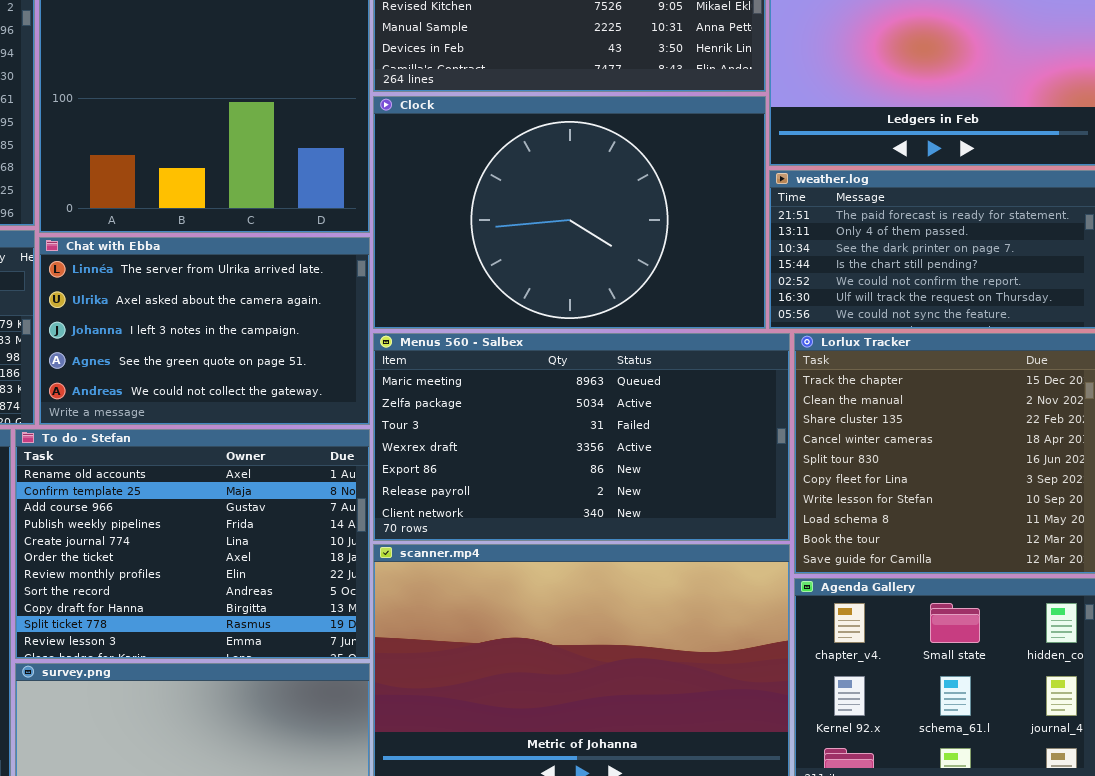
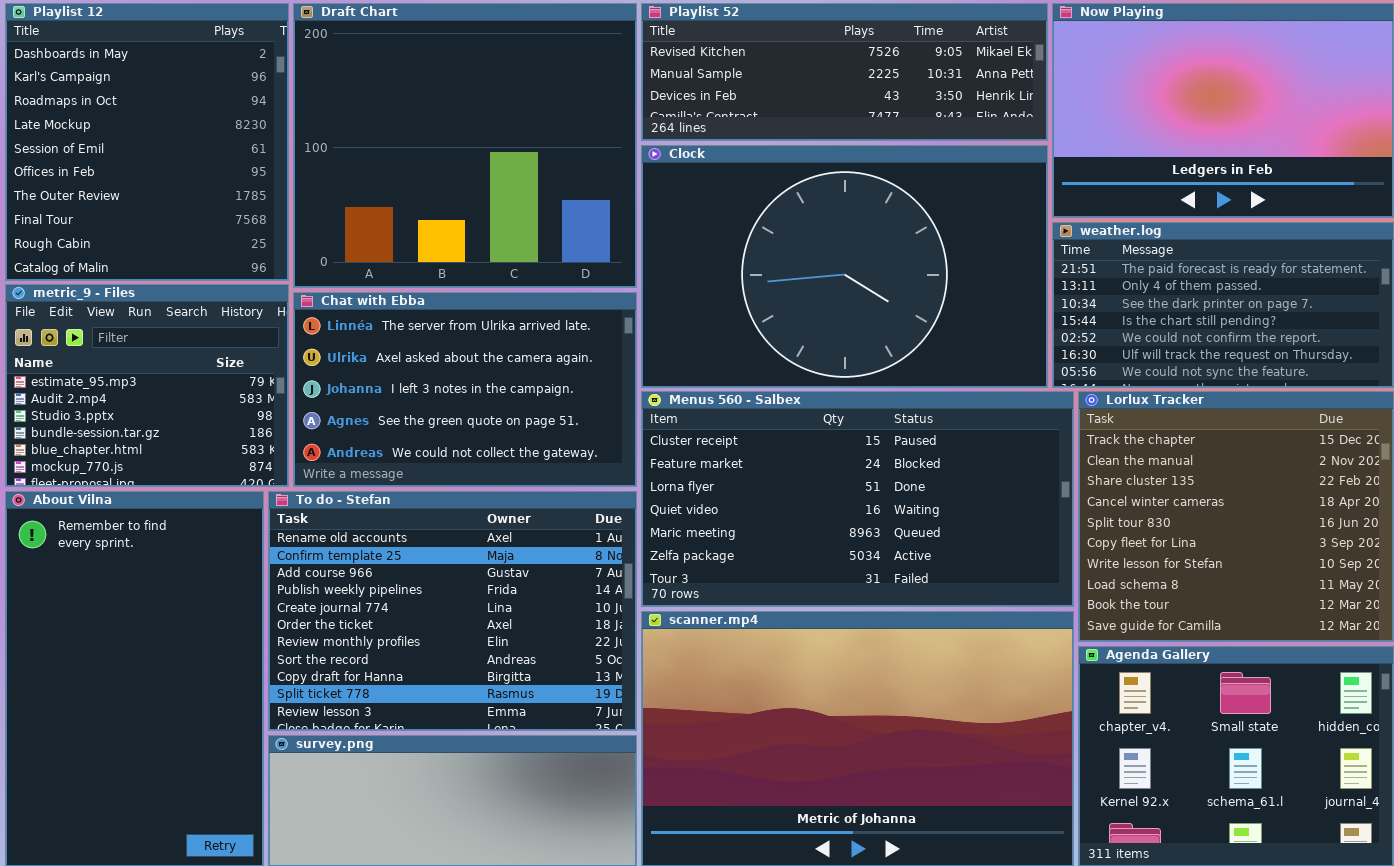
Menus 560 - Salbex: [373,333,790,541] -> [641,391,1074,607], scrolled up 4 rows

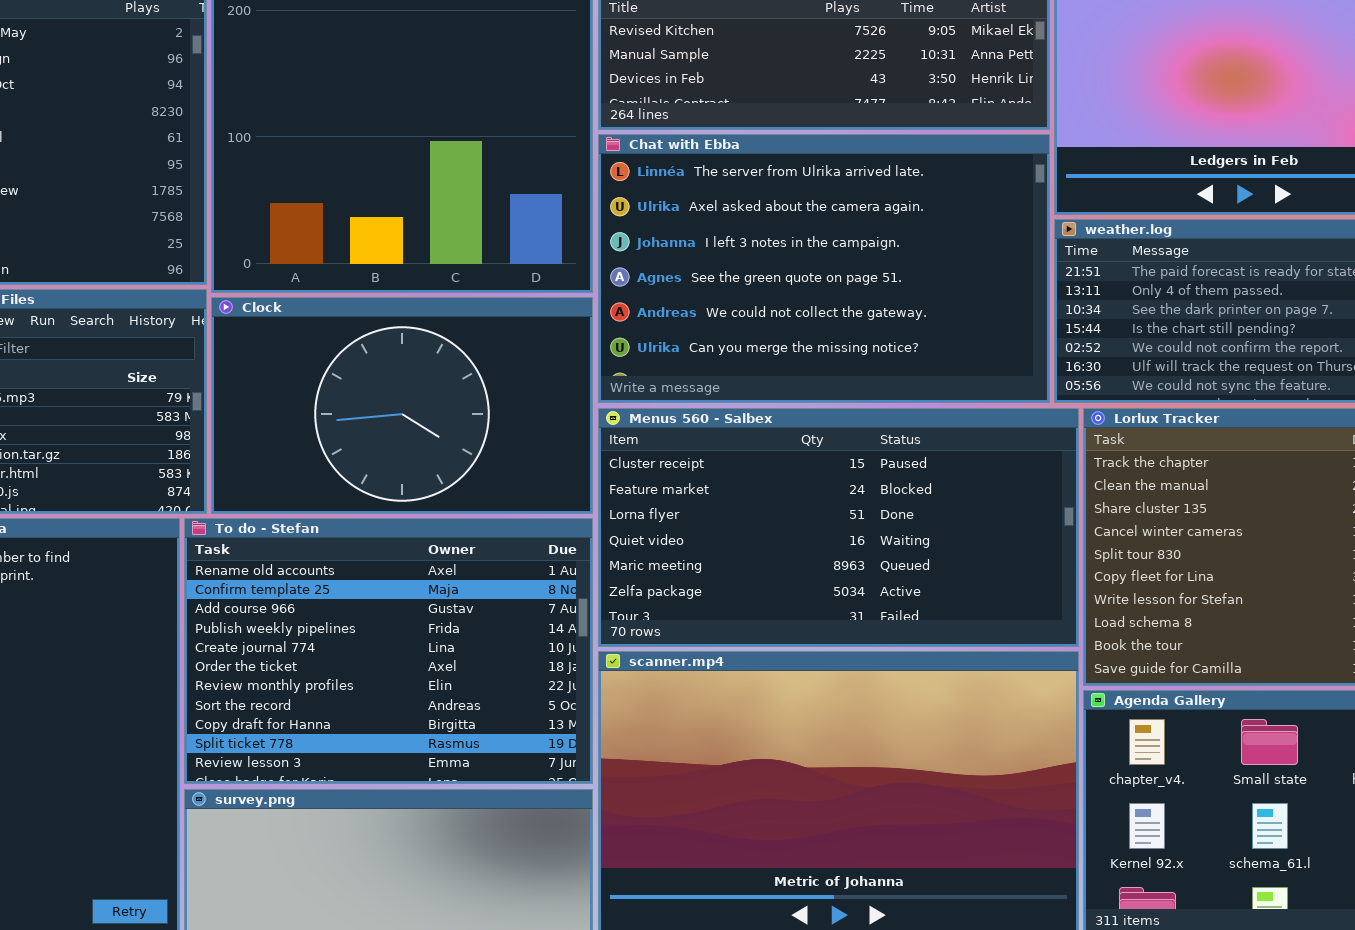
Clock: [641,145,1048,388] -> [211,297,593,514], moved, resized
Chat with Ebba: [293,292,637,487] -> [598,134,1050,403], moved, resized

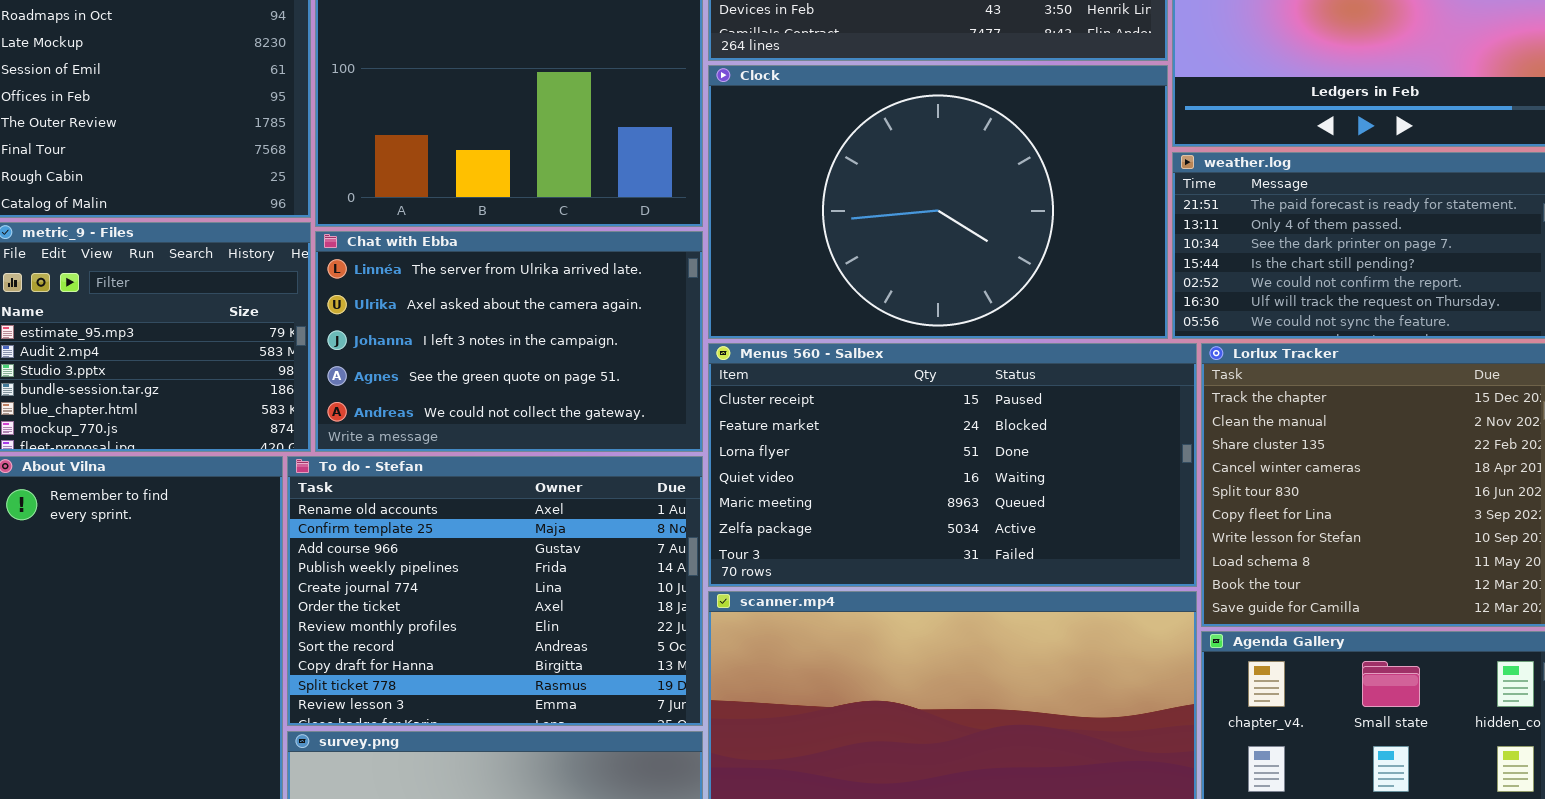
Chat with Ebba: [598,134,1050,403] -> [315,231,703,452], moved, resized
Clock: [211,297,593,514] -> [708,65,1168,339], moved, resized

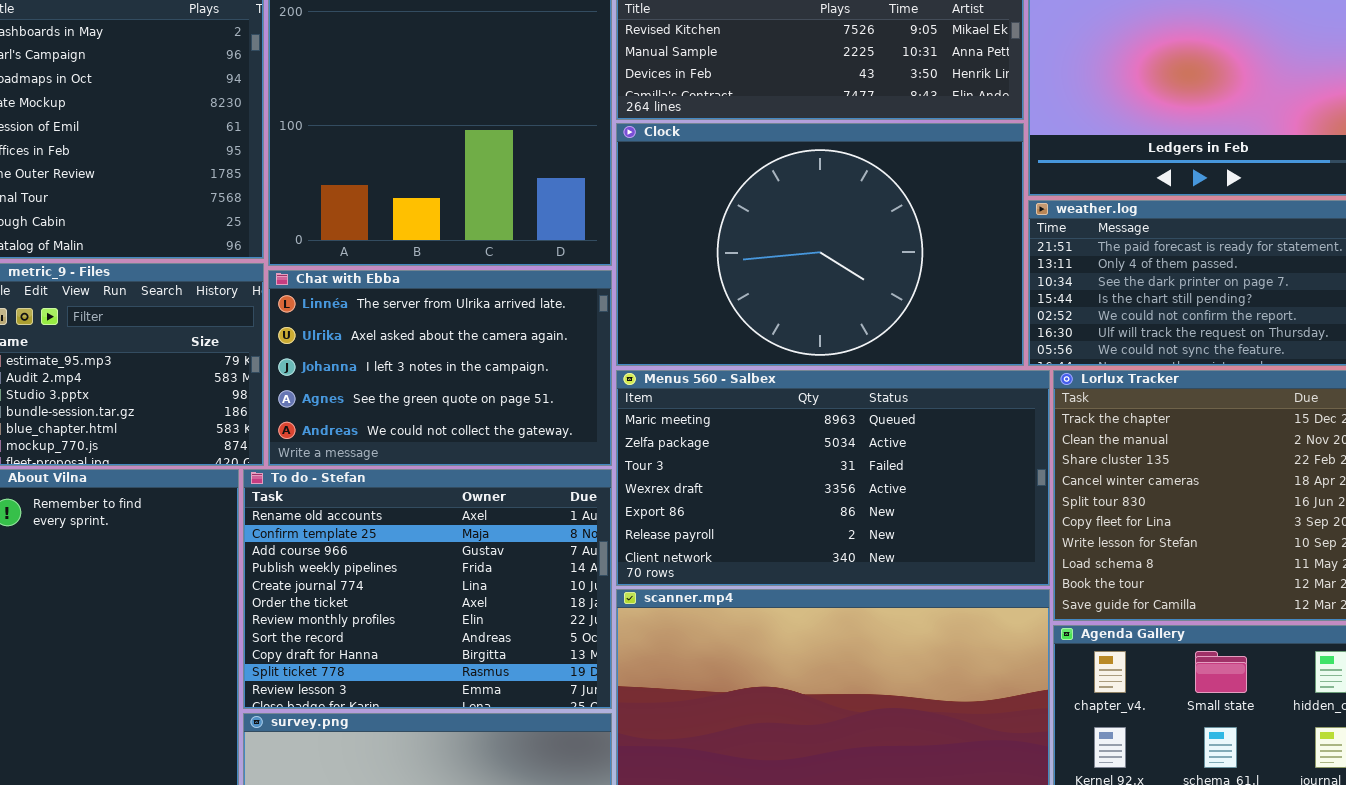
Menus 560 - Salbex: [708,343,1197,587] -> [616,370,1050,586], scrolled down 4 rows

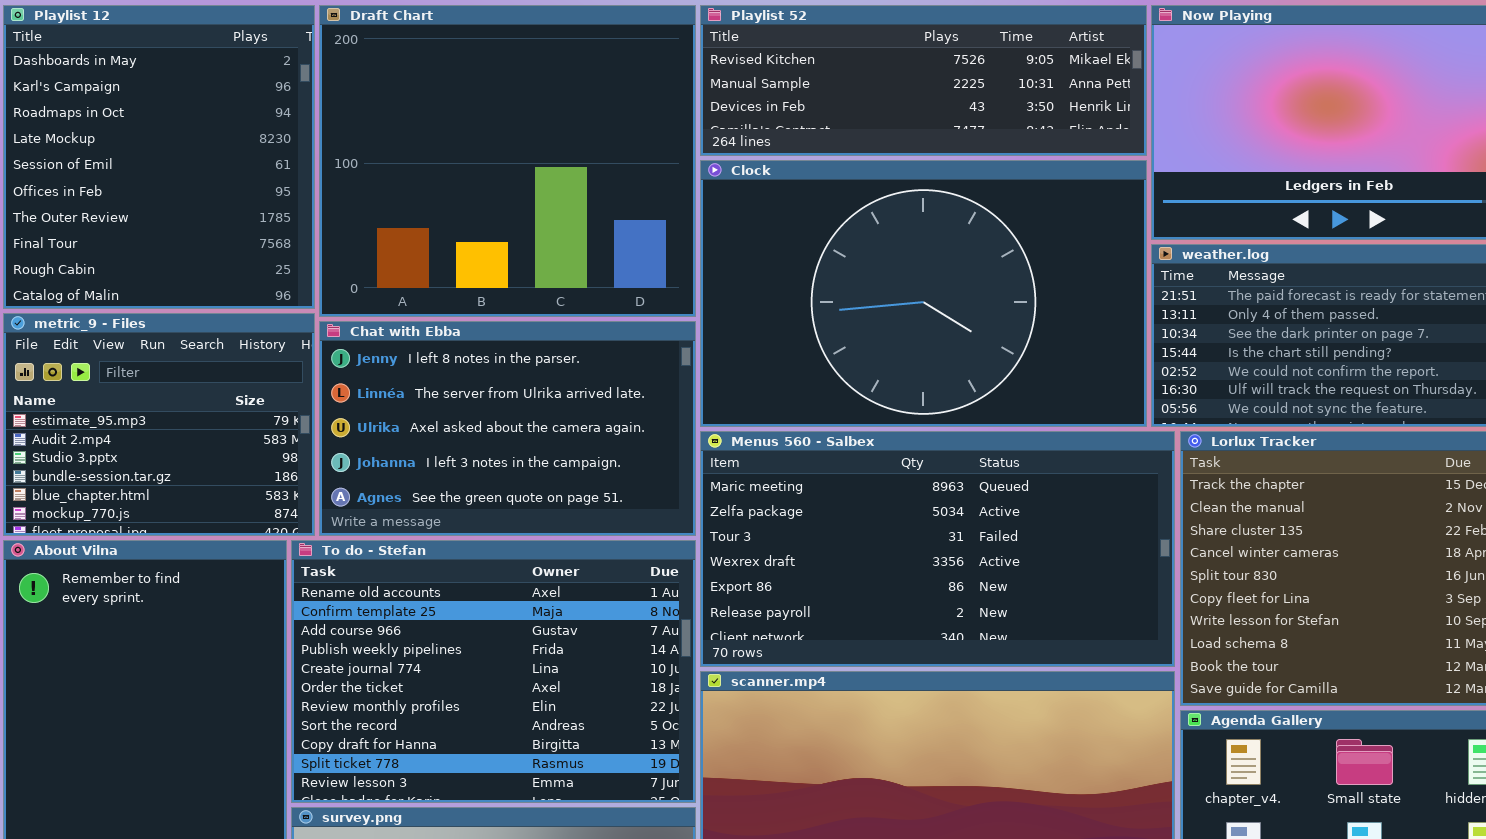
Chat with Ebba: [268,270,612,466] -> [319,321,696,536], scrolled up 1 row

